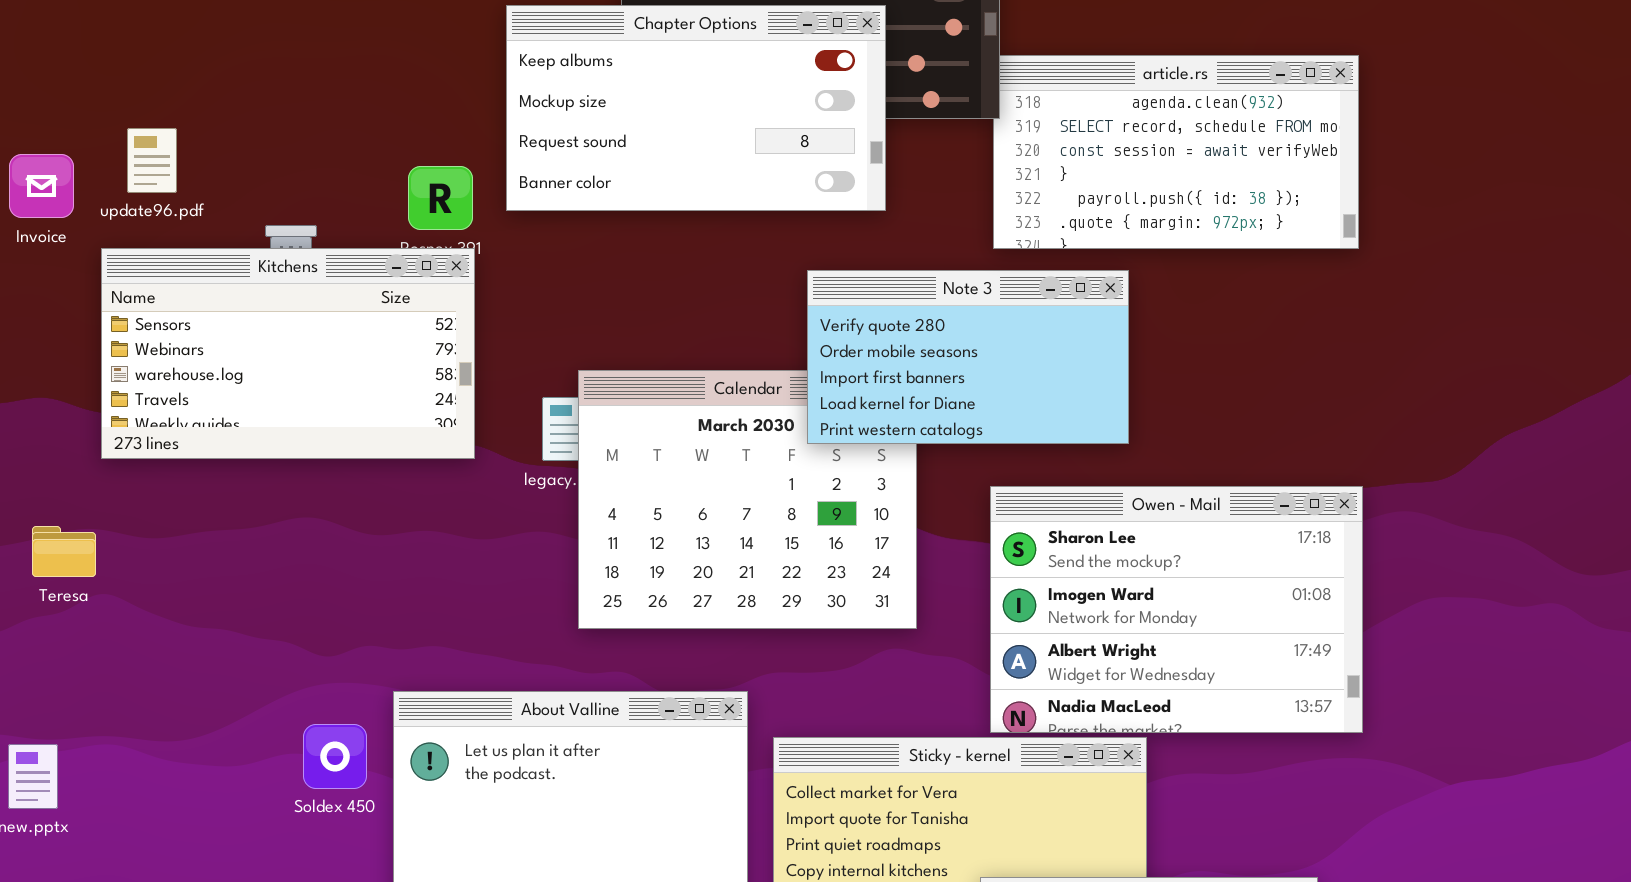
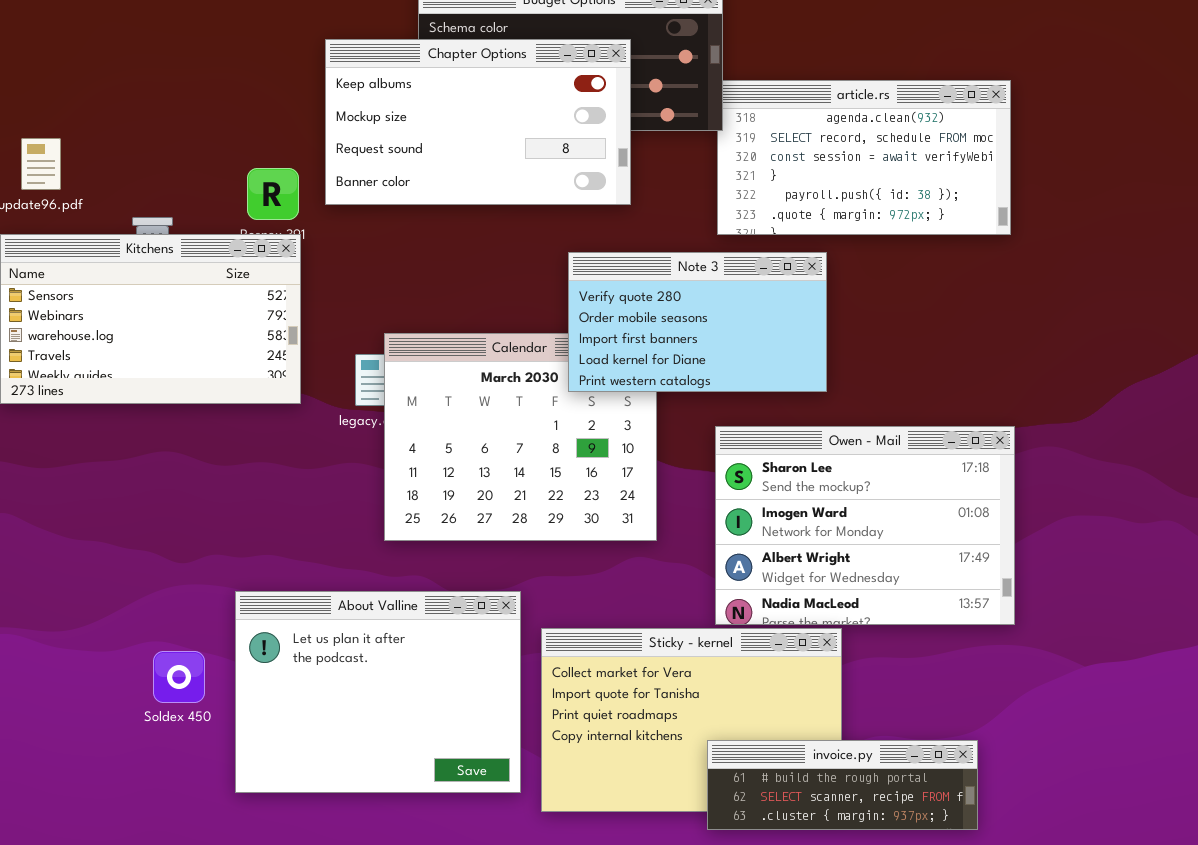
Soldex 450: [303,724,367,789] -> [153,651,205,703], moved

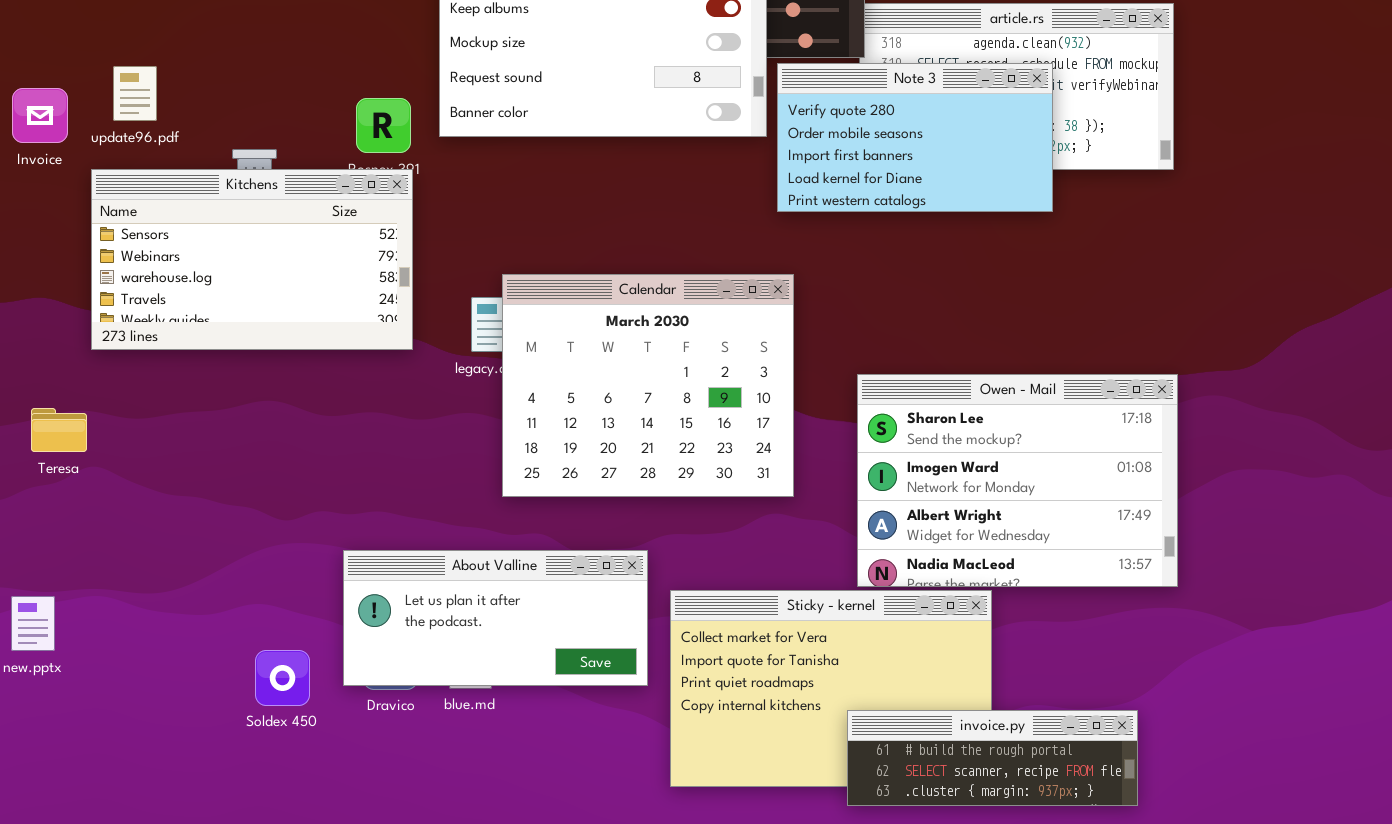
Note 3: [568,252,827,392] -> [777,63,1053,212], moved
About Valline: [235,591,521,793] -> [343,550,648,686], resized
Soldex 450: [153,651,205,703] -> [255,650,310,706], moved

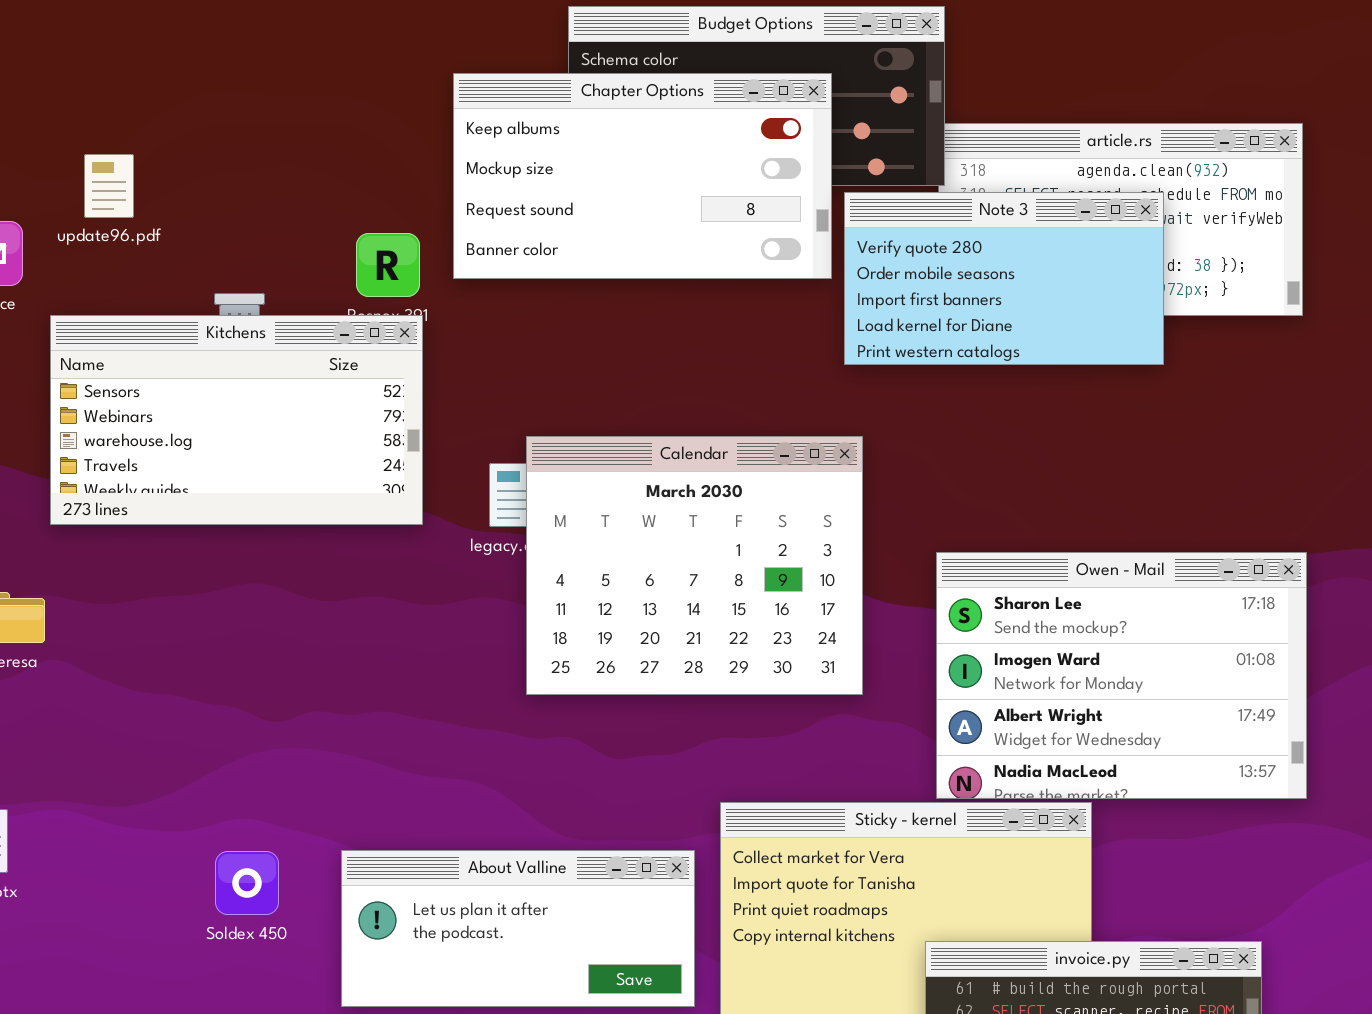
update96.pdf: [113,66,157,121] -> [84,154,134,218], moved
About Valline: [343,550,648,686] -> [341,850,695,1007], moved
Soldex 450: [255,650,310,706] -> [215,851,279,915], moved

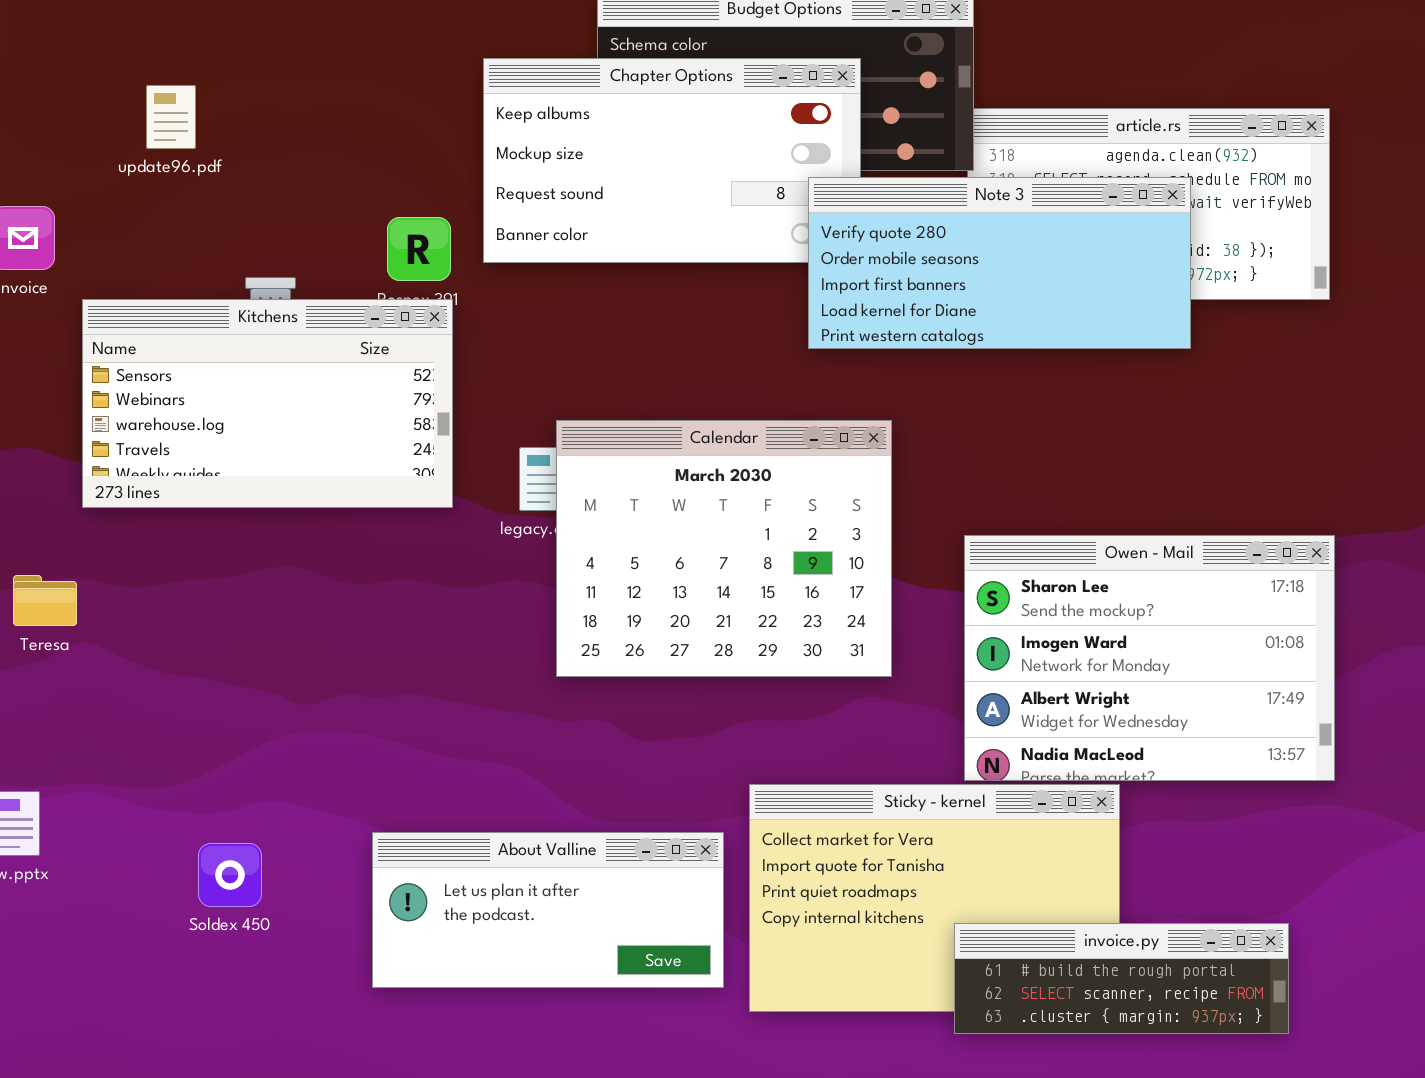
update96.pdf: [84,154,134,218] -> [146,85,196,149], moved
Note 3: [844,192,1164,365] -> [808,177,1191,349], resized
Soldex 450: [215,851,279,915] -> [198,843,262,907], moved

